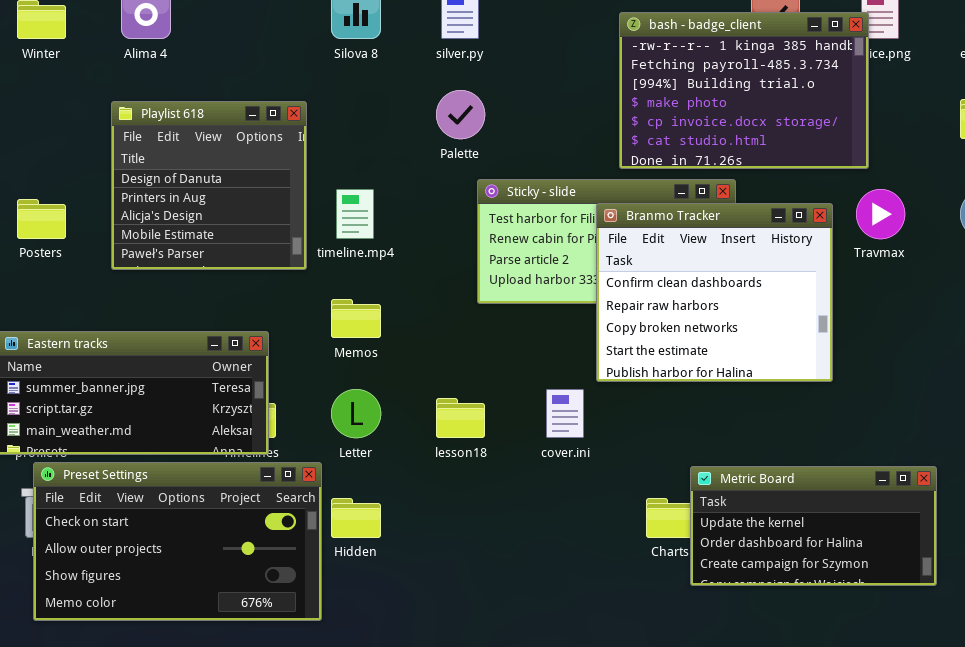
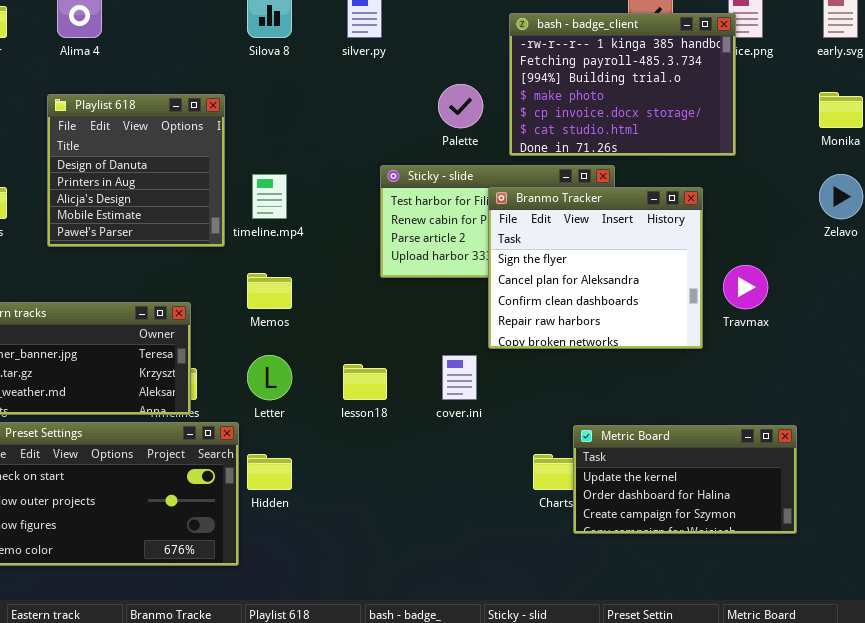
Palette: [436,90,485,139] -> [438,84,483,128], moved
Travmax: [856,189,905,239] -> [723,265,768,309], moved
Branmo Tracker: [596,203,833,382] -> [488,187,703,349], scrolled up 2 rows

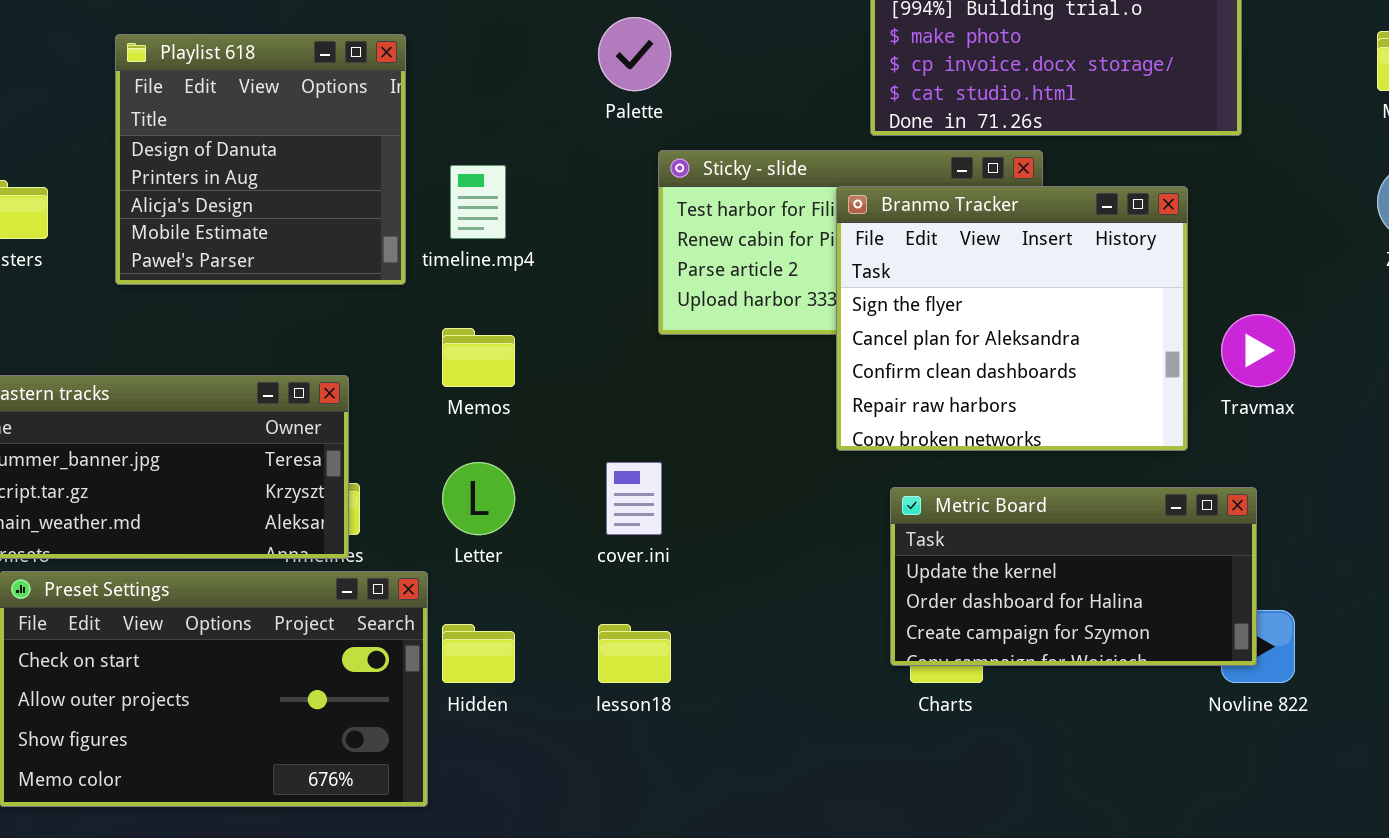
Palette: [438,84,483,128] -> [598,17,671,91], moved
cover.ini: [442,355,477,400] -> [606,462,662,535], moved
lesson18: [343,364,387,400] -> [598,624,671,683], moved
Metric Board: [573,425,797,534] -> [890,487,1257,666], moved

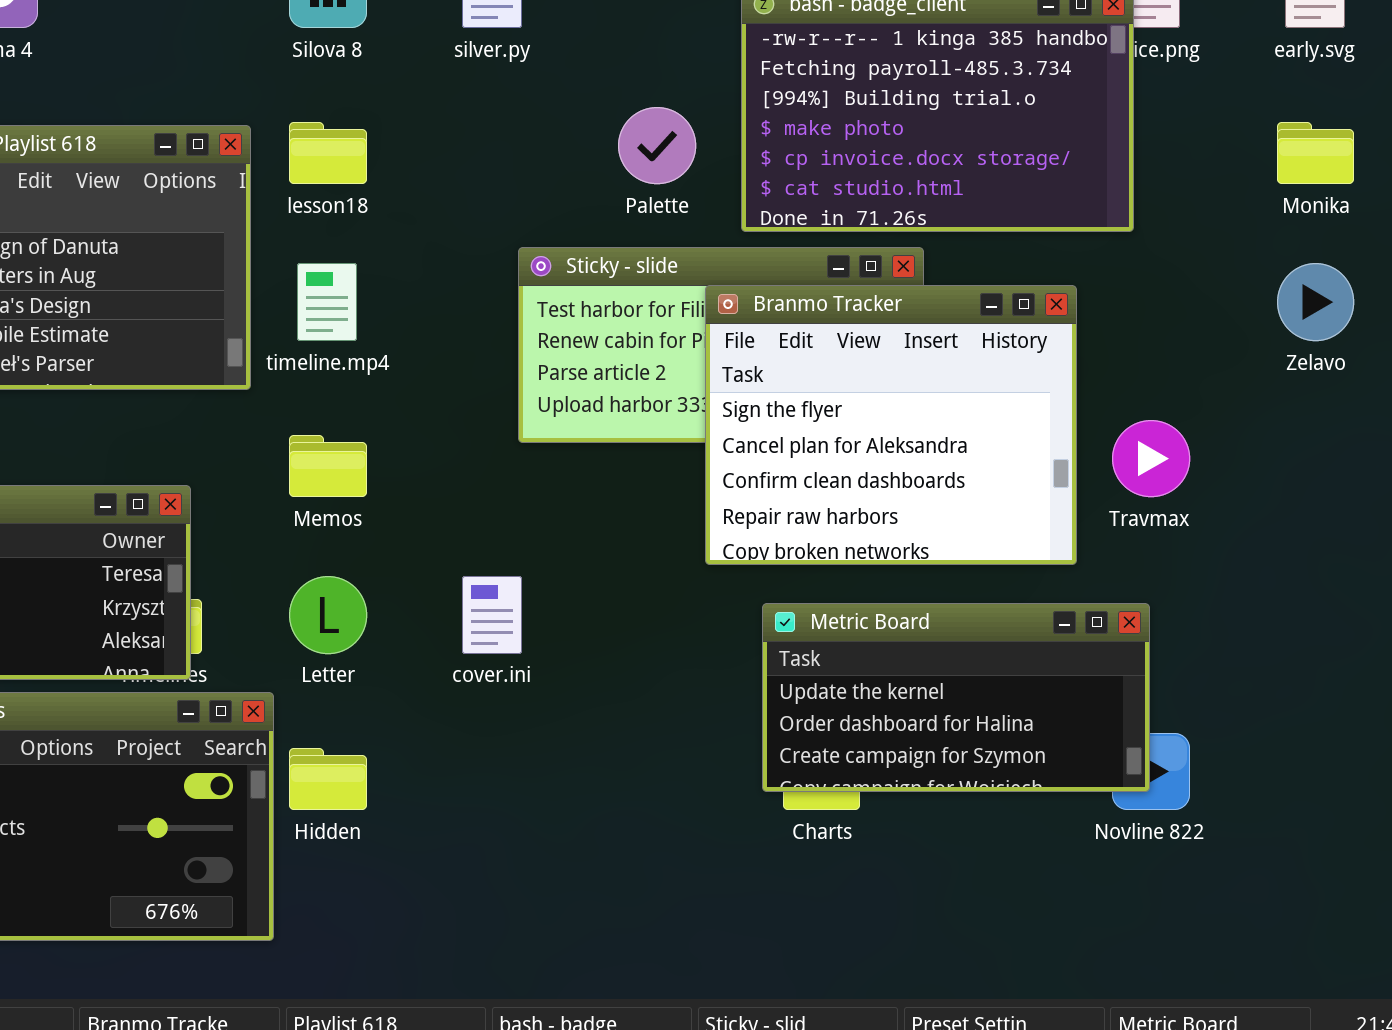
Palette: [598,17,671,91] -> [618,107,696,184], moved
lesson18: [598,624,671,683] -> [289,122,367,184], moved

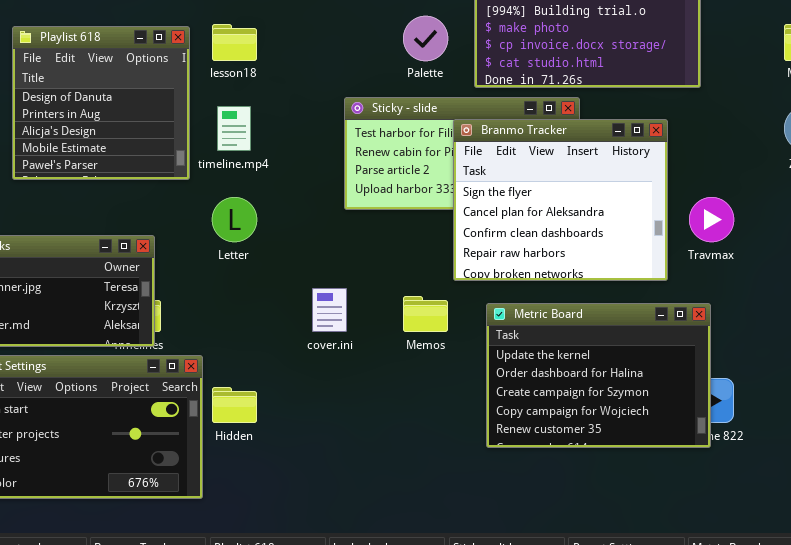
Memos: [289,435,367,497] -> [403,296,448,332], moved
Letter: [289,576,367,654] -> [212,197,257,242], moved
Metric Board: [762,603,1150,792] -> [486,303,711,448], resized

